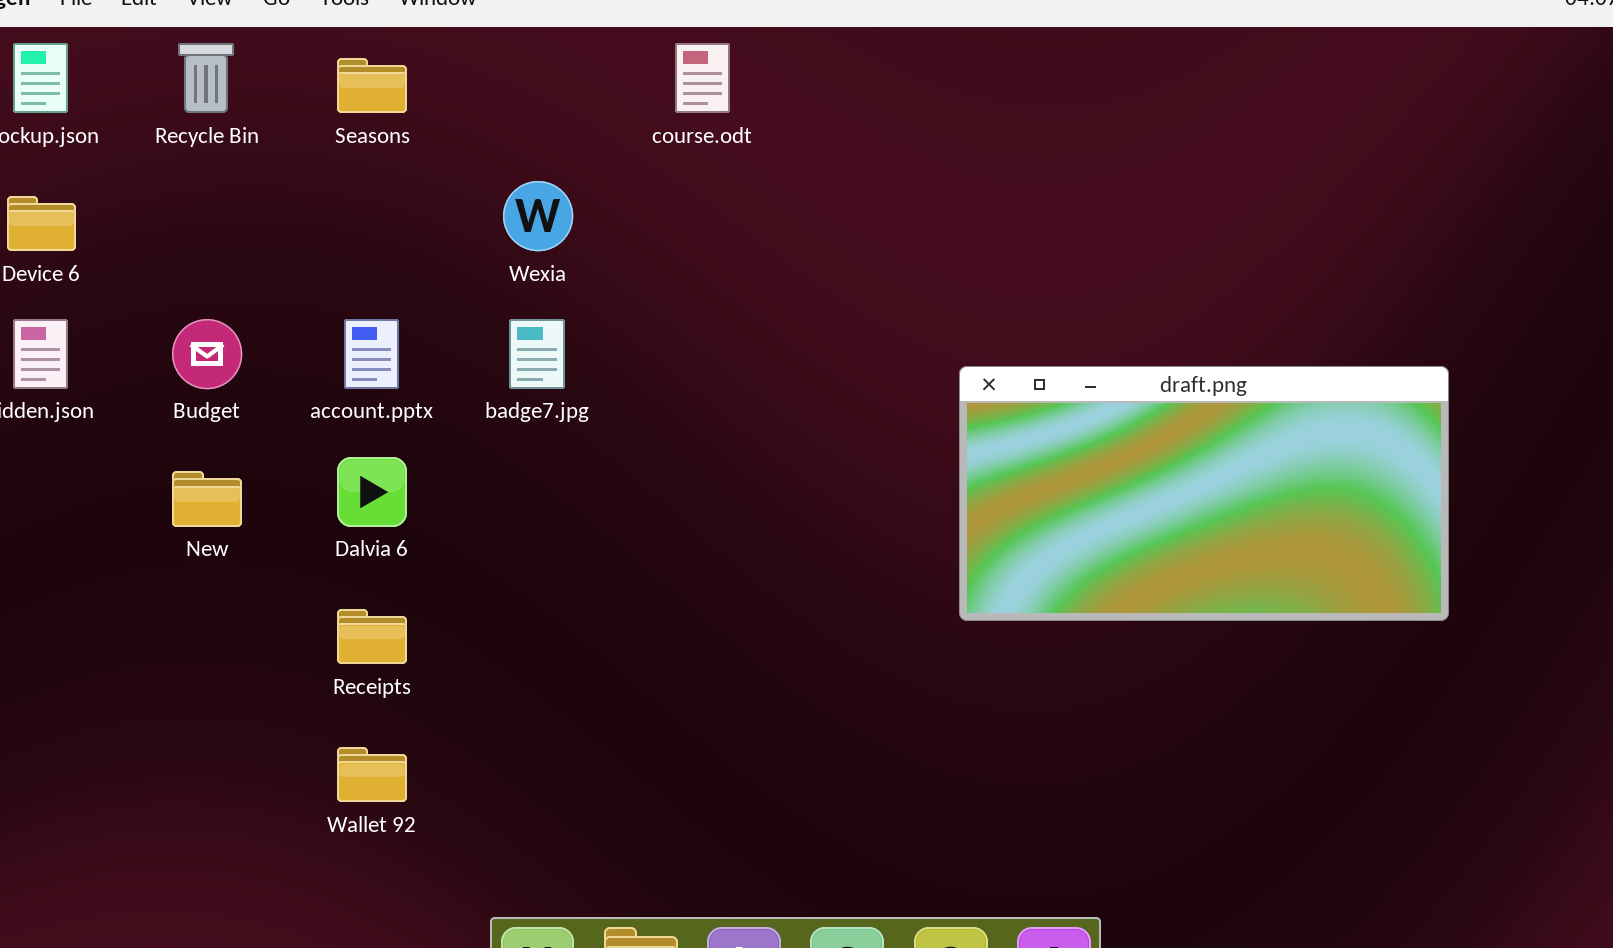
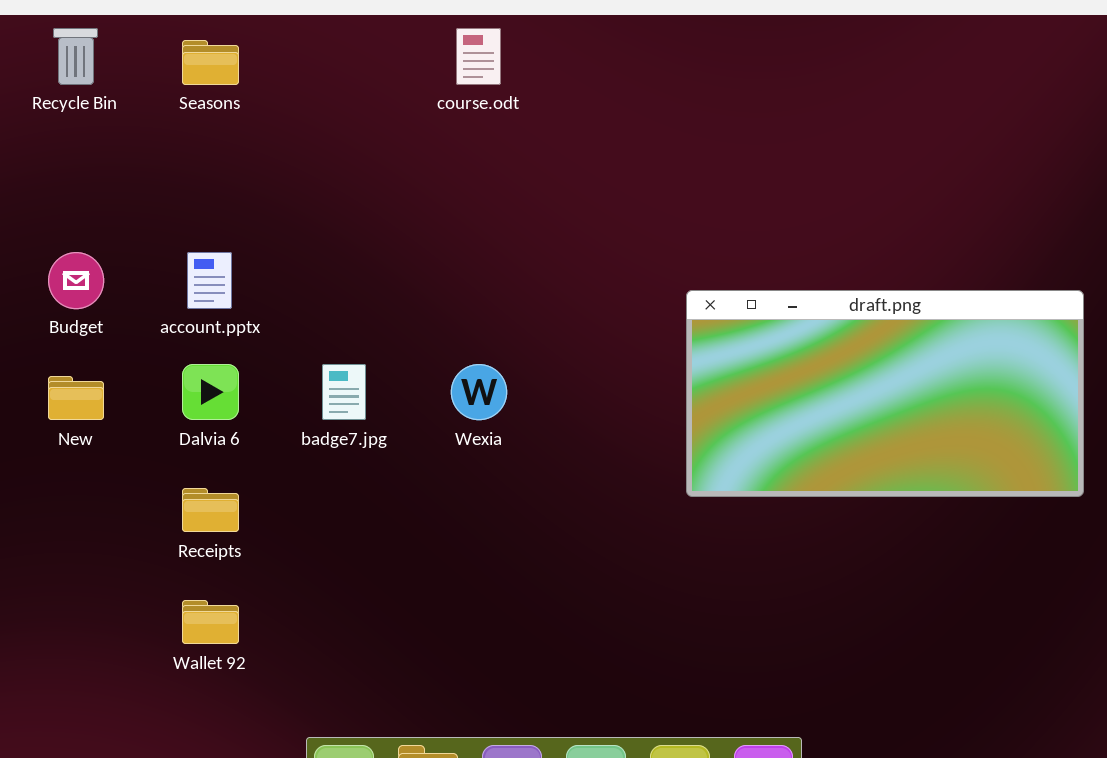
Wexia: [503,181,573,251] -> [451,364,507,420], moved
badge7.jpg: [509,319,565,389] -> [322,364,366,420], moved

